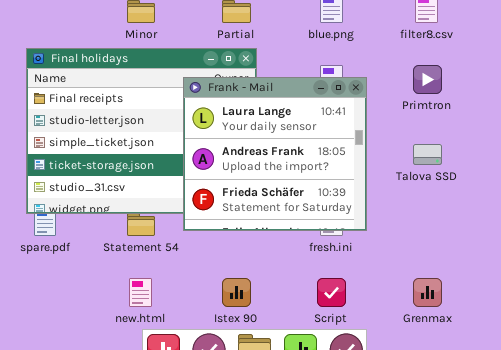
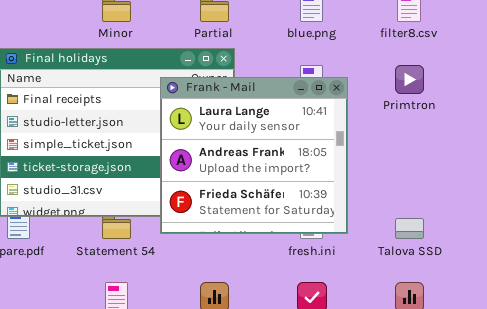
Talova SSD: [413,144,442,165] -> [395,218,424,239], moved

